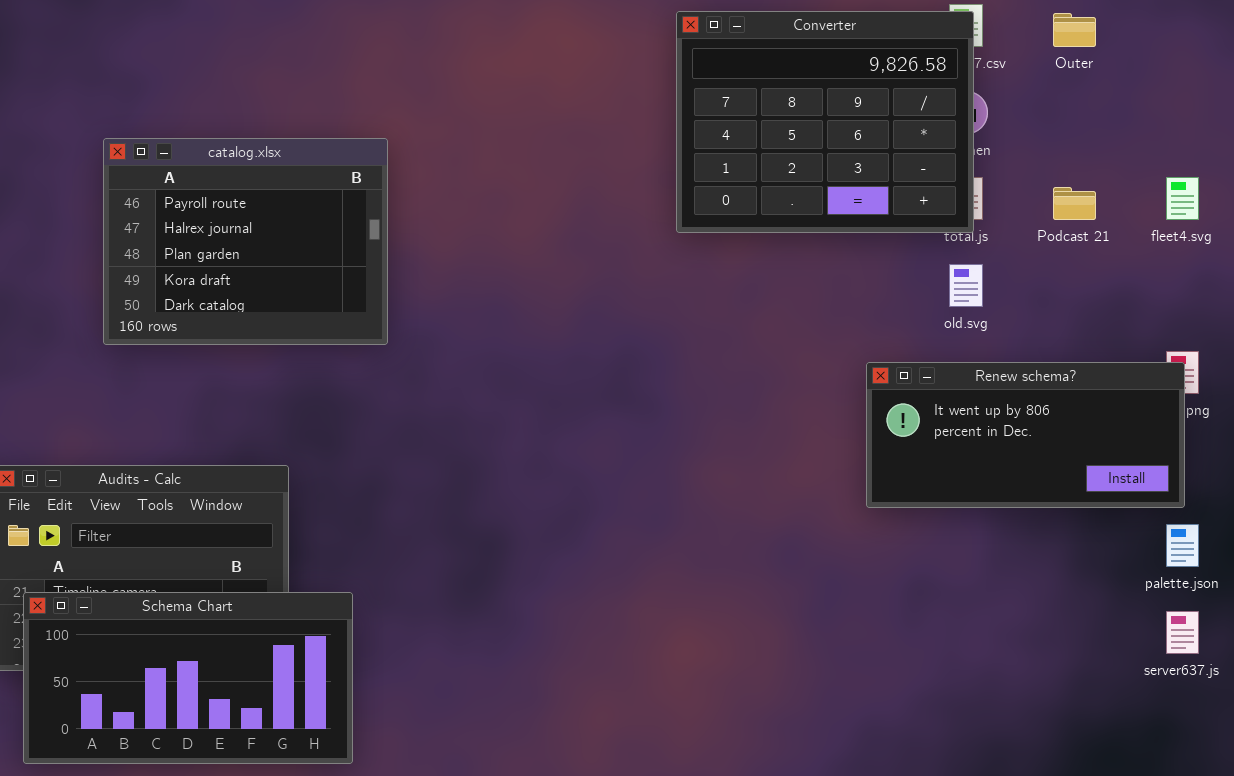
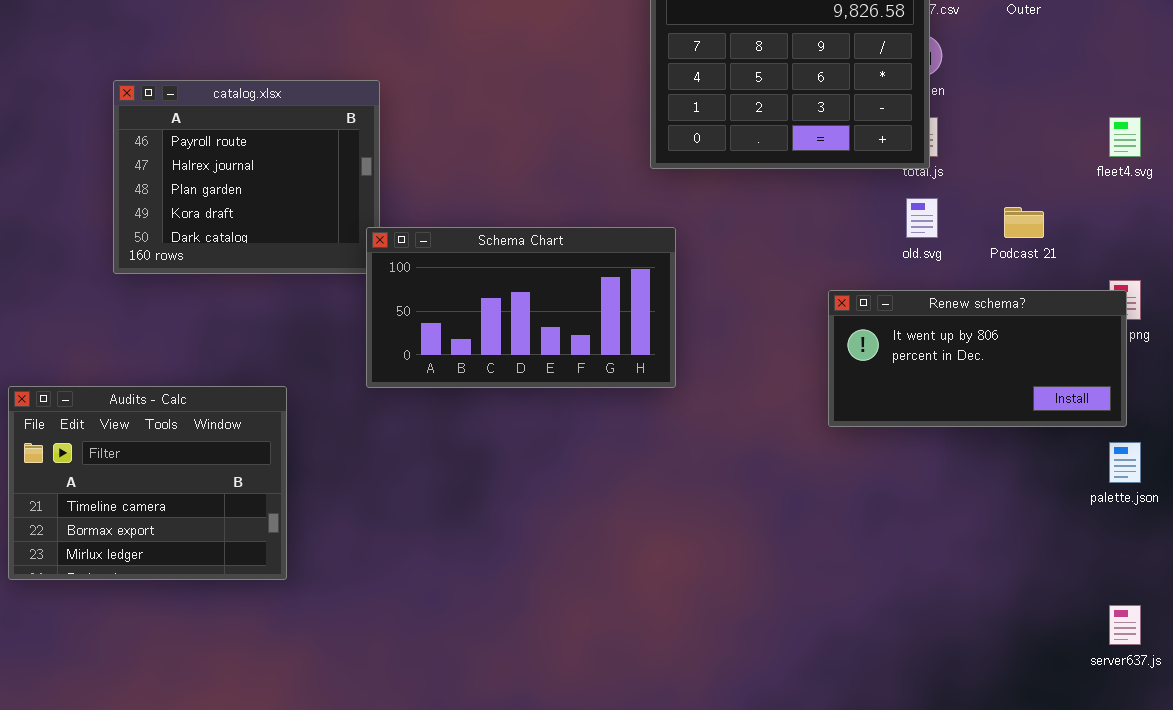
Podcast 21: [1053,187,1096,220] -> [1004,207,1044,238], moved
Schema Chart: [23,592,353,764] -> [366,227,676,388], moved
server637.js: [1166,611,1199,654] -> [1109,605,1141,645], moved

